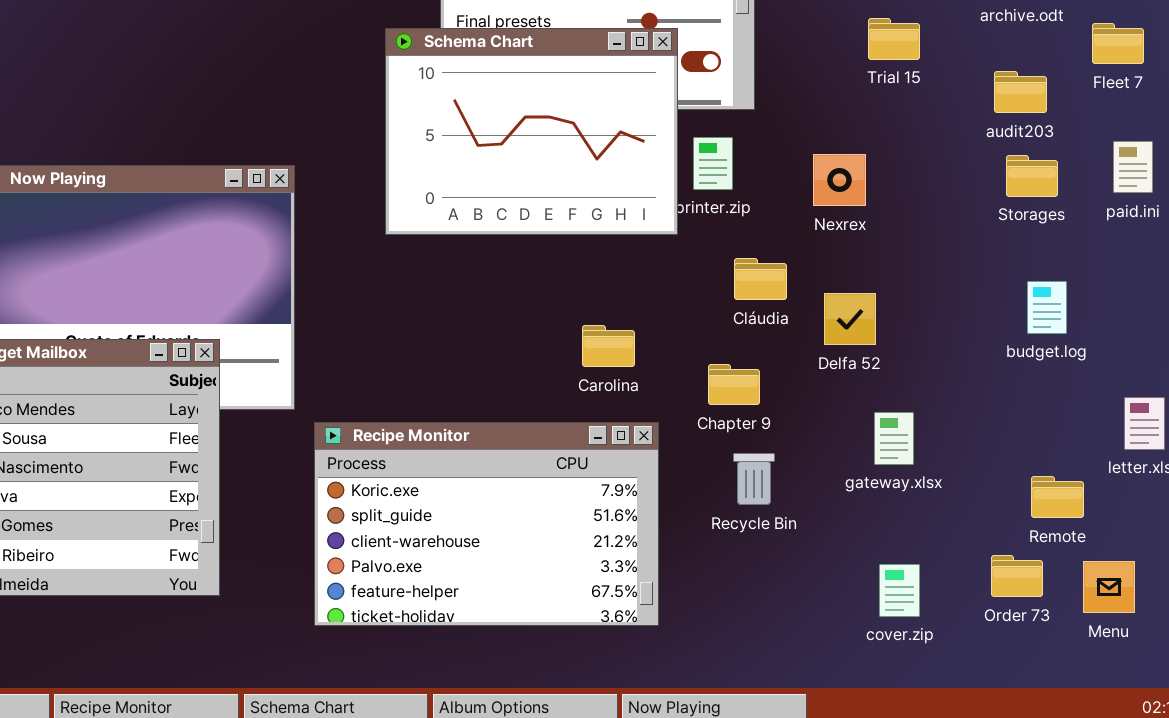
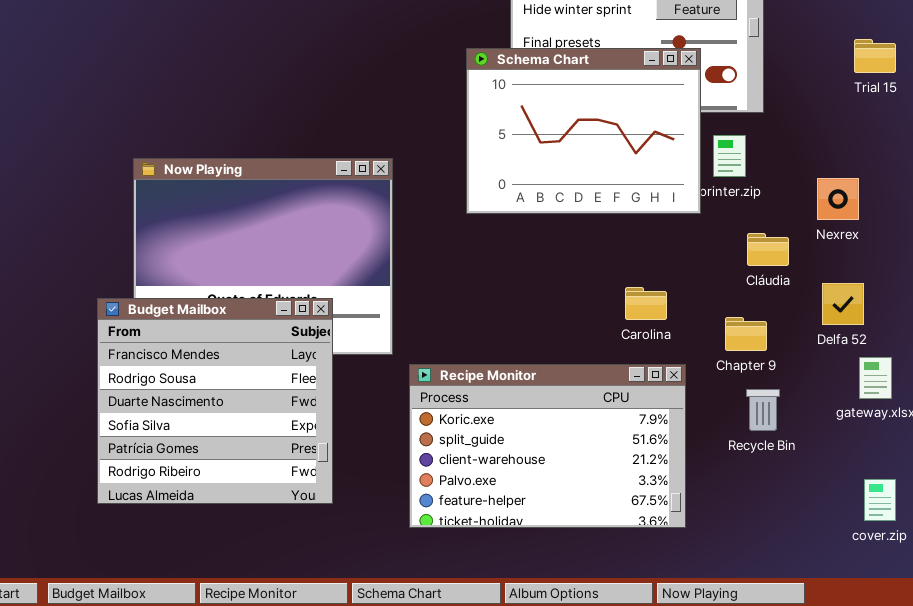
Nexrex: [813,154,866,206] -> [817,178,859,220], moved
Delfa 52: [824,293,876,345] -> [822,283,864,325], moved

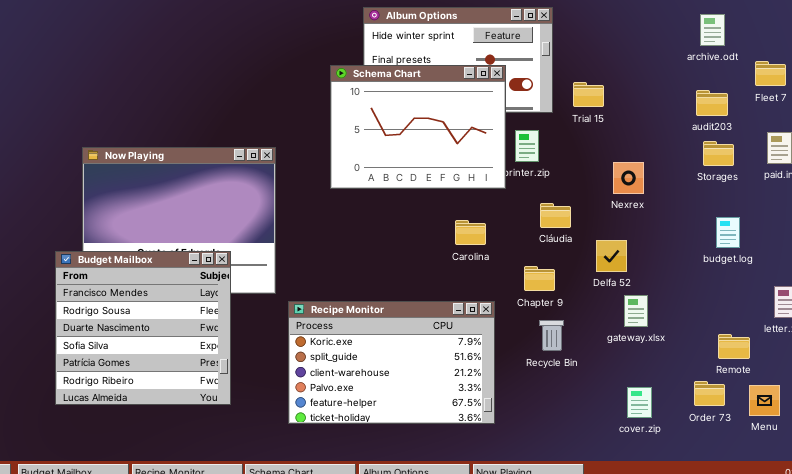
Trial 15: [854,39,896,73] -> [573,82,604,107], moved
Nexrex: [817,178,859,220] -> [613,162,644,194], moved
Carolina: [625,287,667,320] -> [455,220,486,245], moved

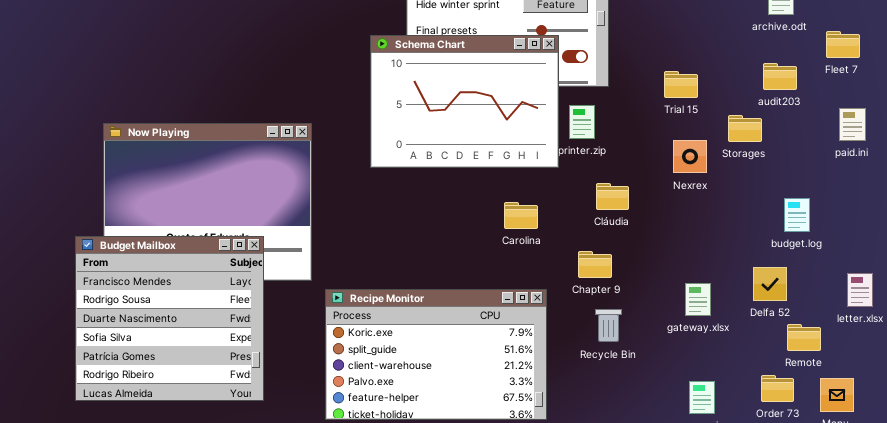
Trial 15: [573,82,604,107] -> [664,71,698,98], moved
Storages: [703,141,734,166] -> [728,115,762,142], moved
Delfa 52: [596,240,627,272] -> [753,267,787,301], moved

